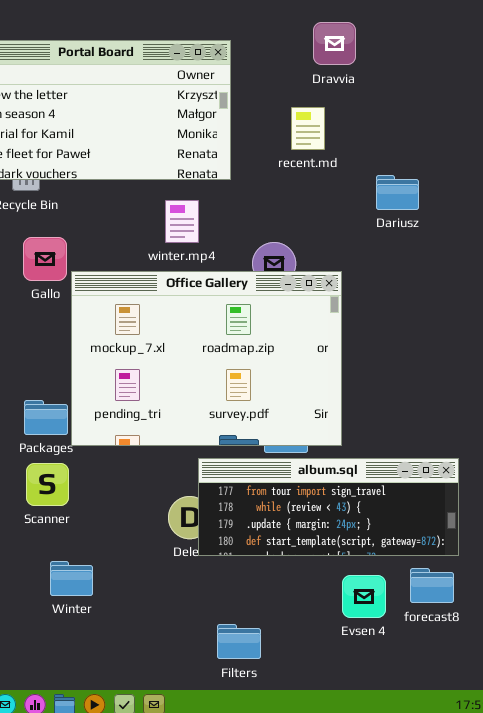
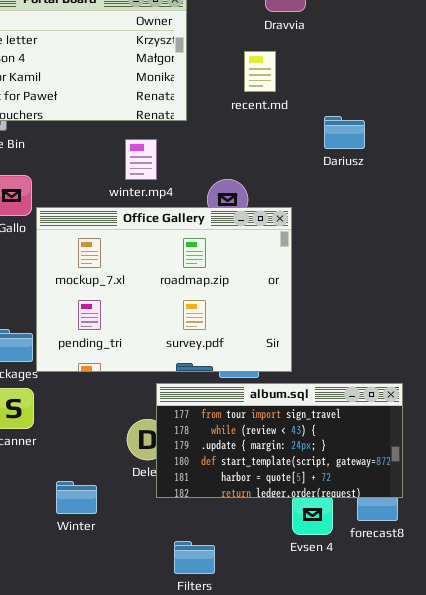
album.sql: [198,458,459,556] -> [156,383,403,498], resized
Winter: [50,561,93,596] -> [56,481,97,514], moved

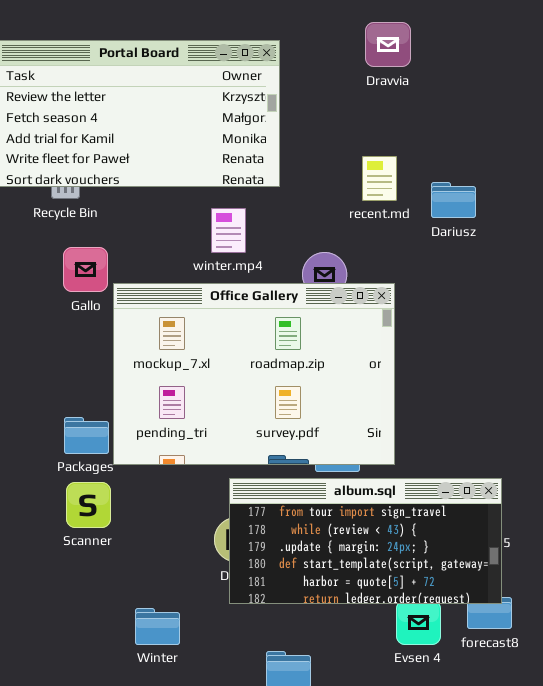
recent.md: [244,51,276,92] -> [362,156,397,201], moved
album.sql: [156,383,403,498] -> [229,478,502,604], moved
Winter: [56,481,97,514] -> [135,608,180,645], moved

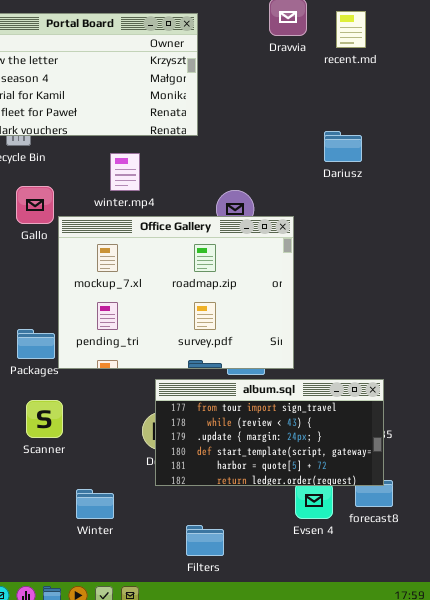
recent.md: [362,156,397,201] -> [336,11,366,48], moved
winter.mp4: [211,208,246,253] -> [110,153,140,191], moved
Scanner: [66,482,111,528] -> [26,400,63,438], moved

